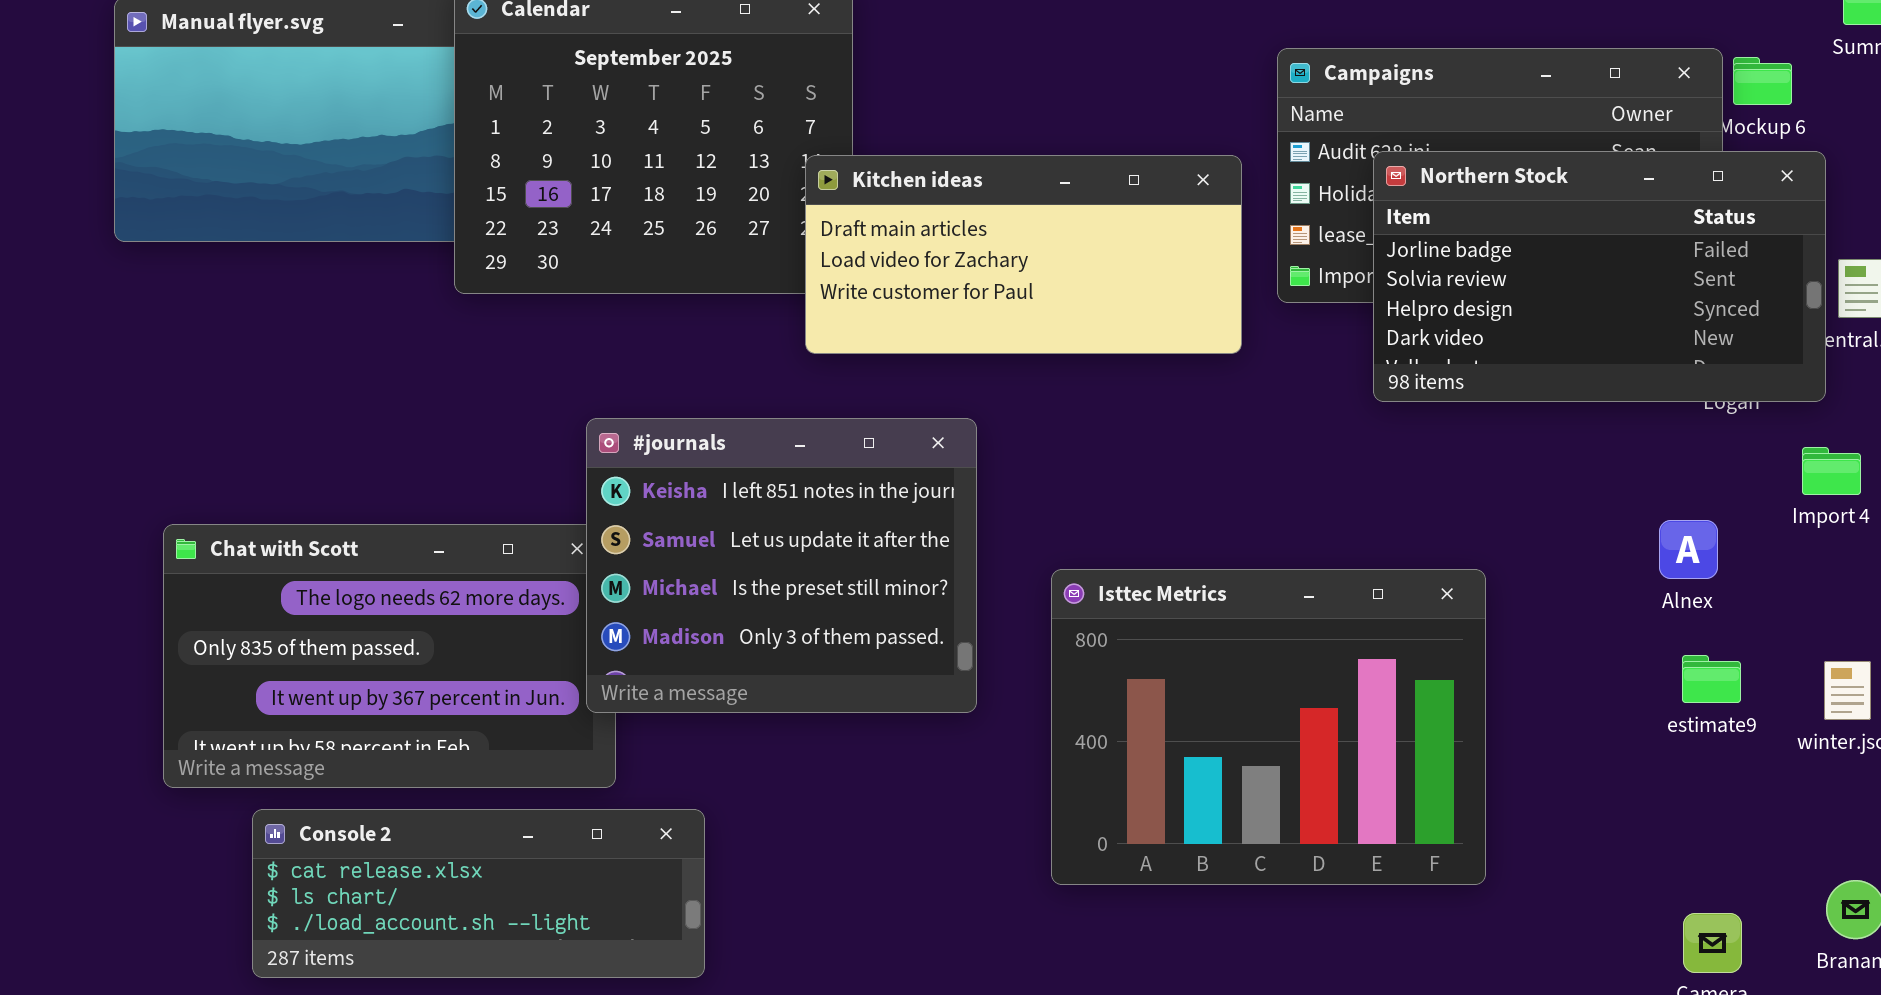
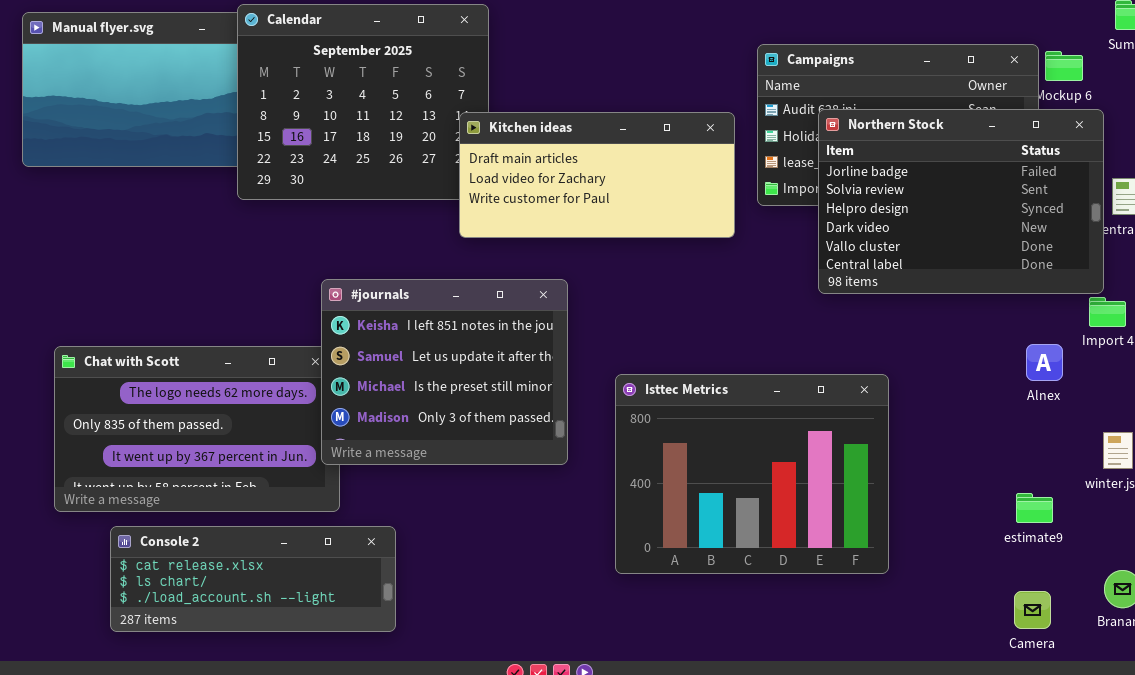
Northern Stock: [1373,151,1826,402] -> [818,109,1104,294], resized
Alnex: [1659,520,1718,579] -> [1026,344,1063,381], moved
estimate9: [1682,655,1741,703] -> [1016,493,1053,523], moved

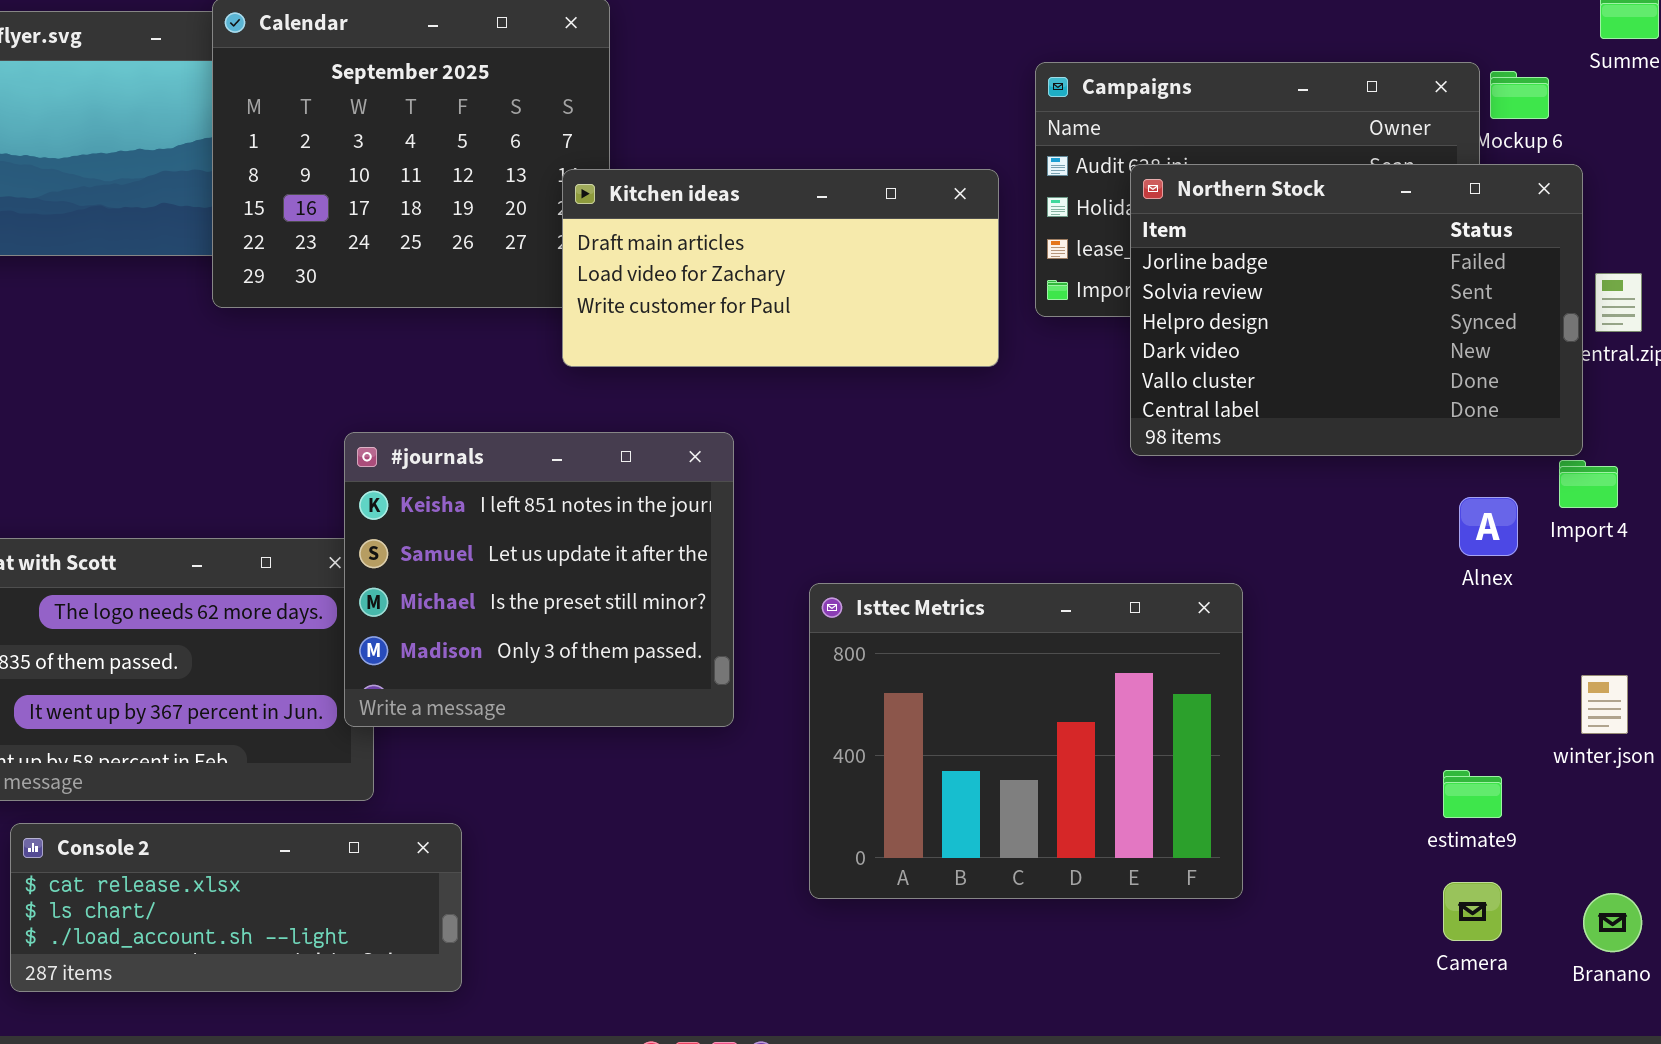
Alnex: [1026,344,1063,381] -> [1459,497,1518,556], moved
Camera: [1014,591,1051,629] -> [1443,882,1502,941], moved

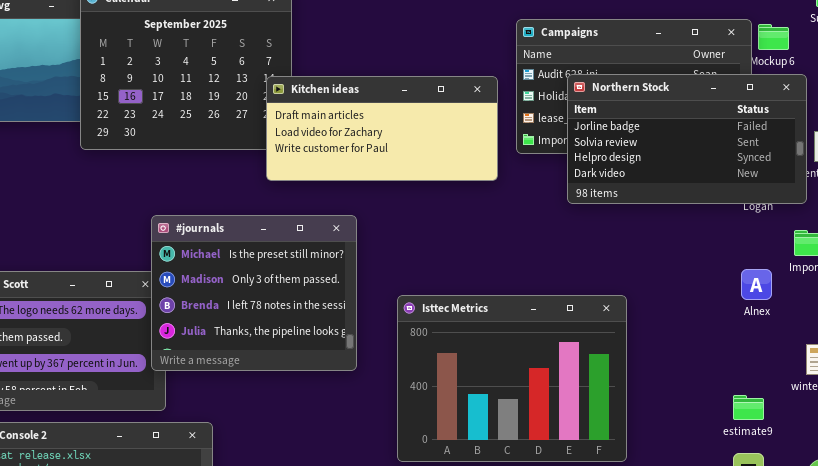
Northern Stock: [1130,164,1583,456] -> [567,74,807,204], resized
#journals: [344,432,734,727] -> [151,215,357,371], scrolled down 2 rows
Alnex: [1459,497,1518,556] -> [741,269,772,300], moved

